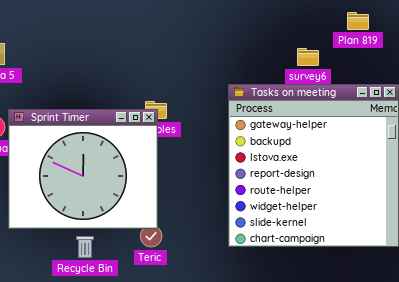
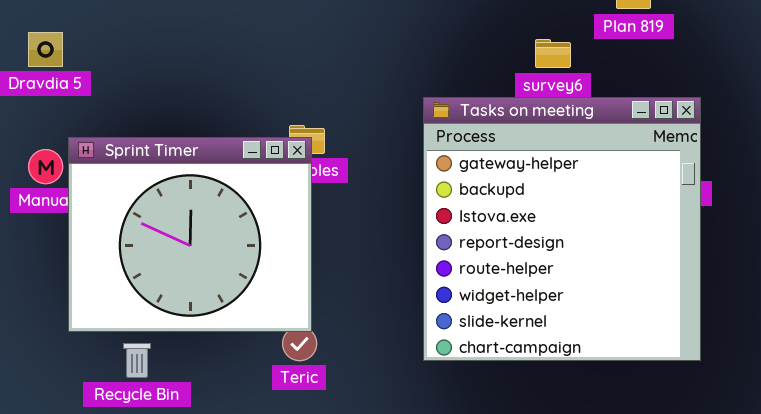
Recycle Bin: [76,236,94,258] -> [123,343,151,378], moved

